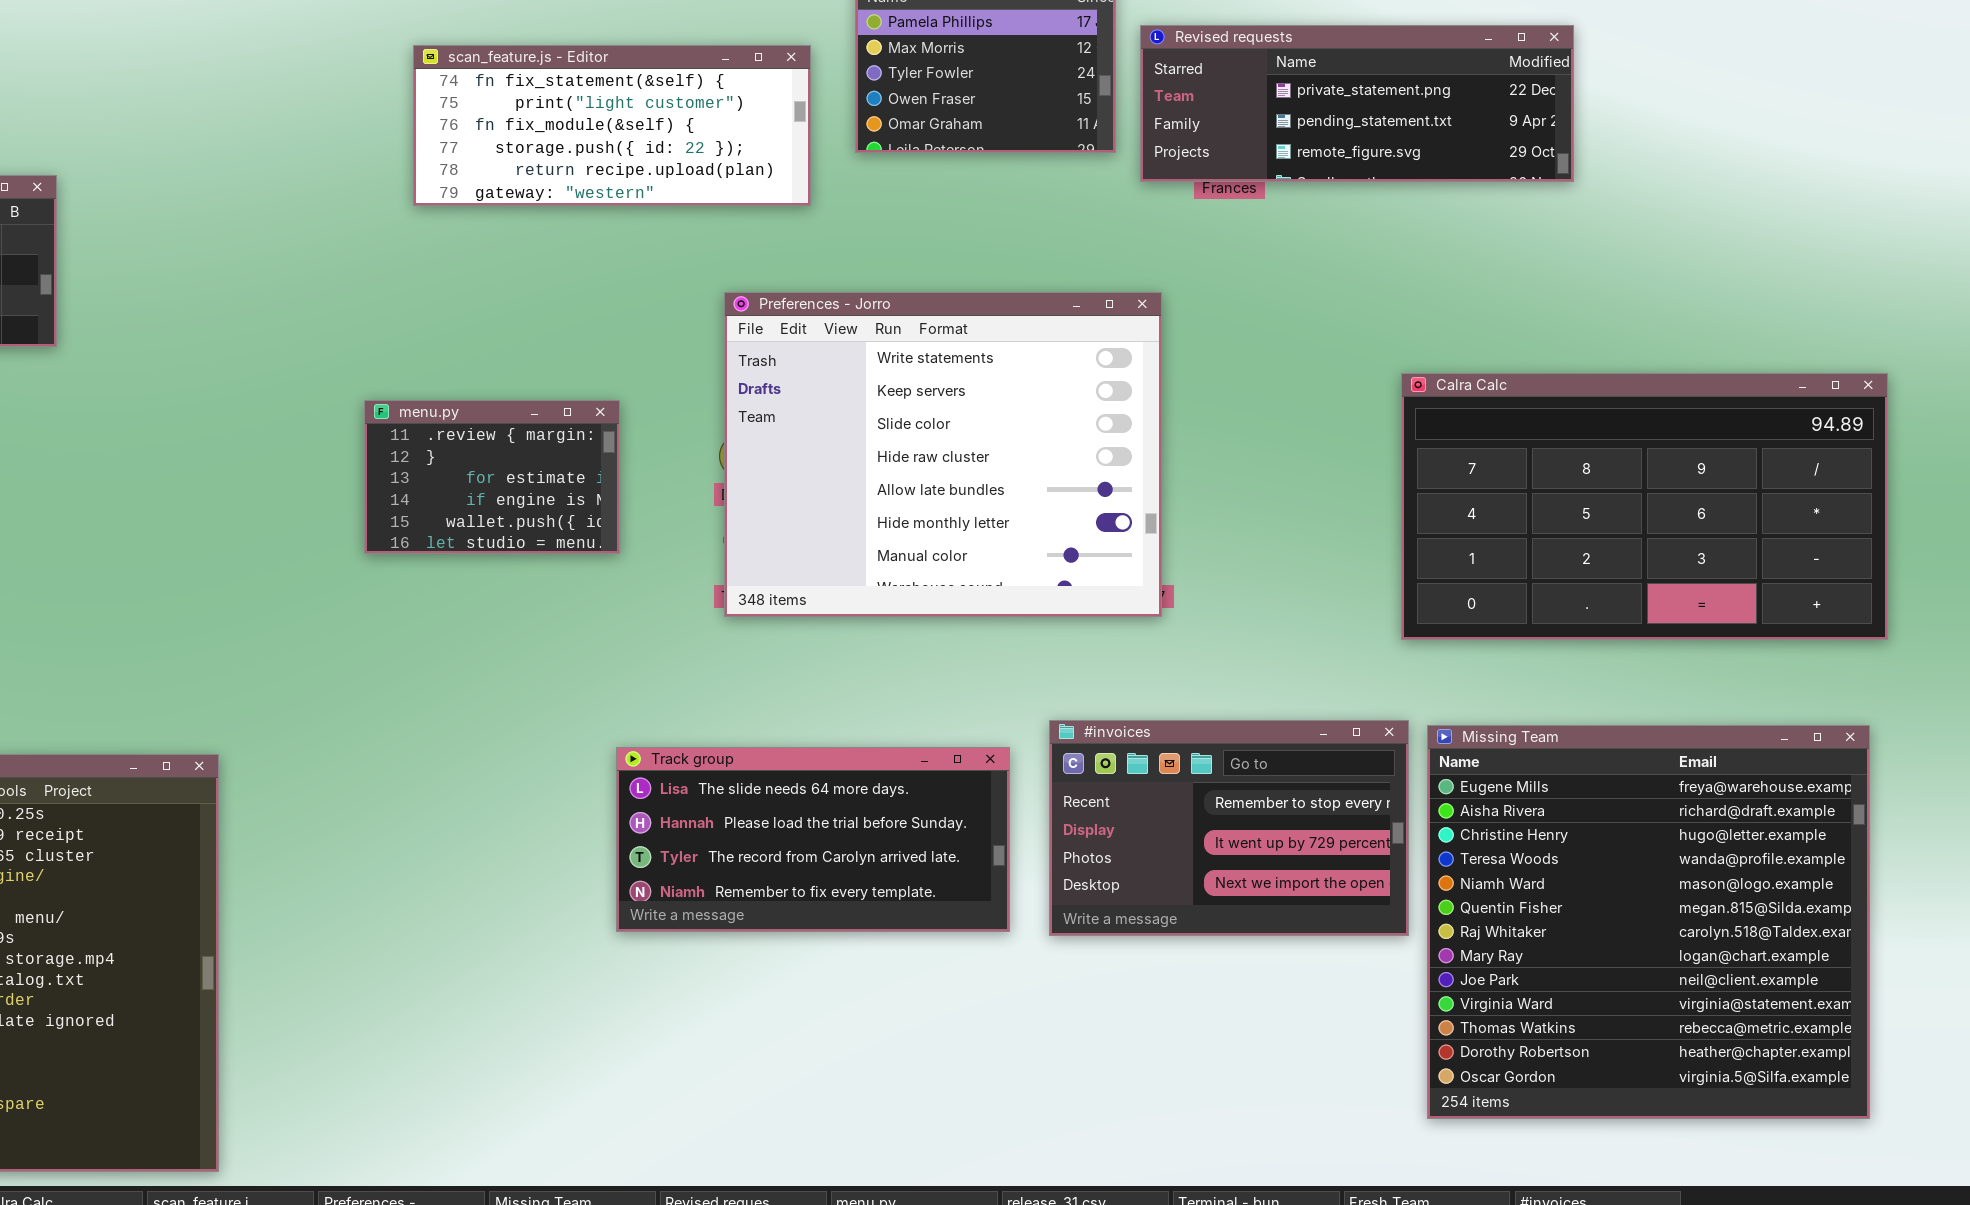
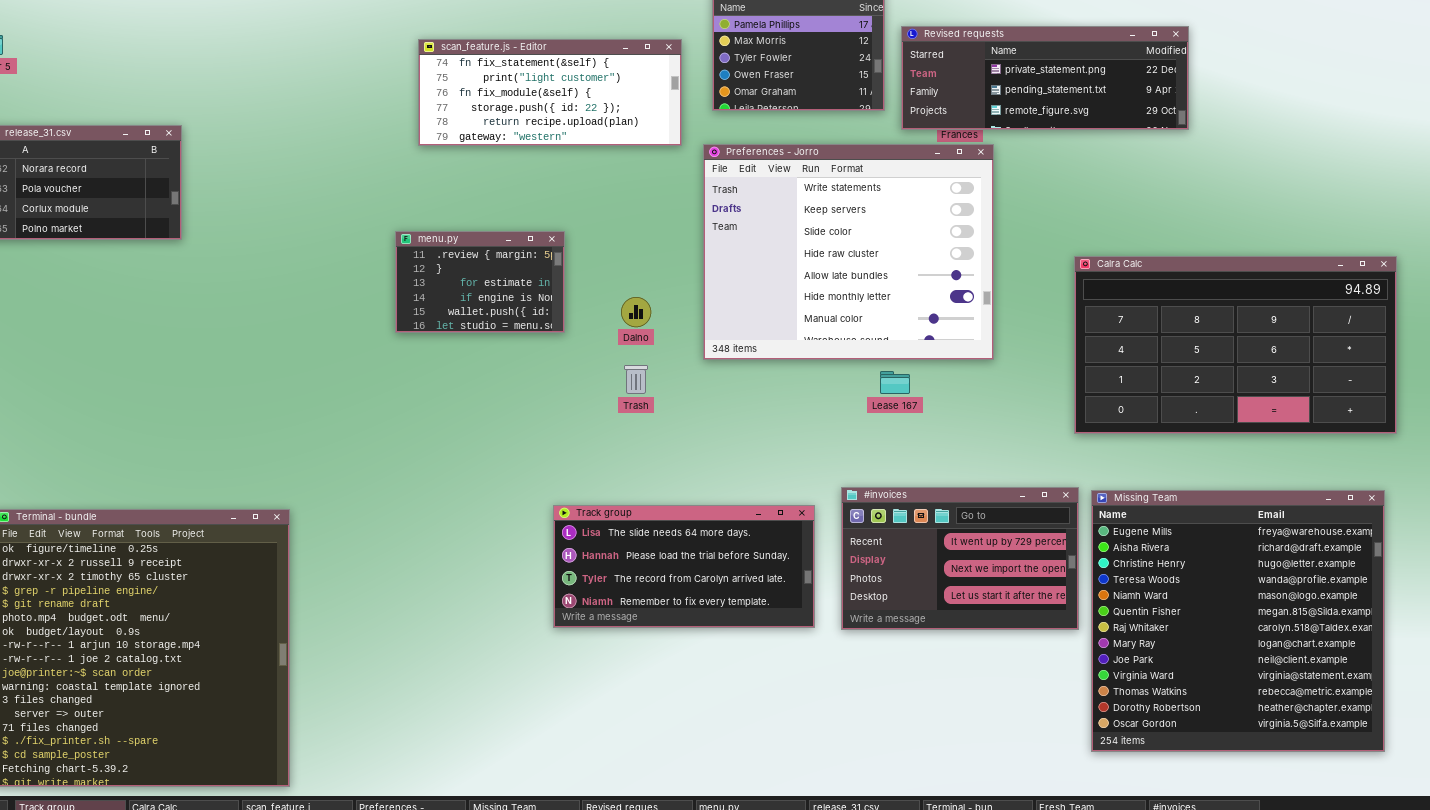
Preferences - Jorro: [724,292,1162,617] -> [703,144,994,360], moved
menu.py: [364,400,620,554] -> [395,231,565,333], moved
#invoices: [1049,720,1409,936] -> [841,487,1079,630], scrolled down 1 row

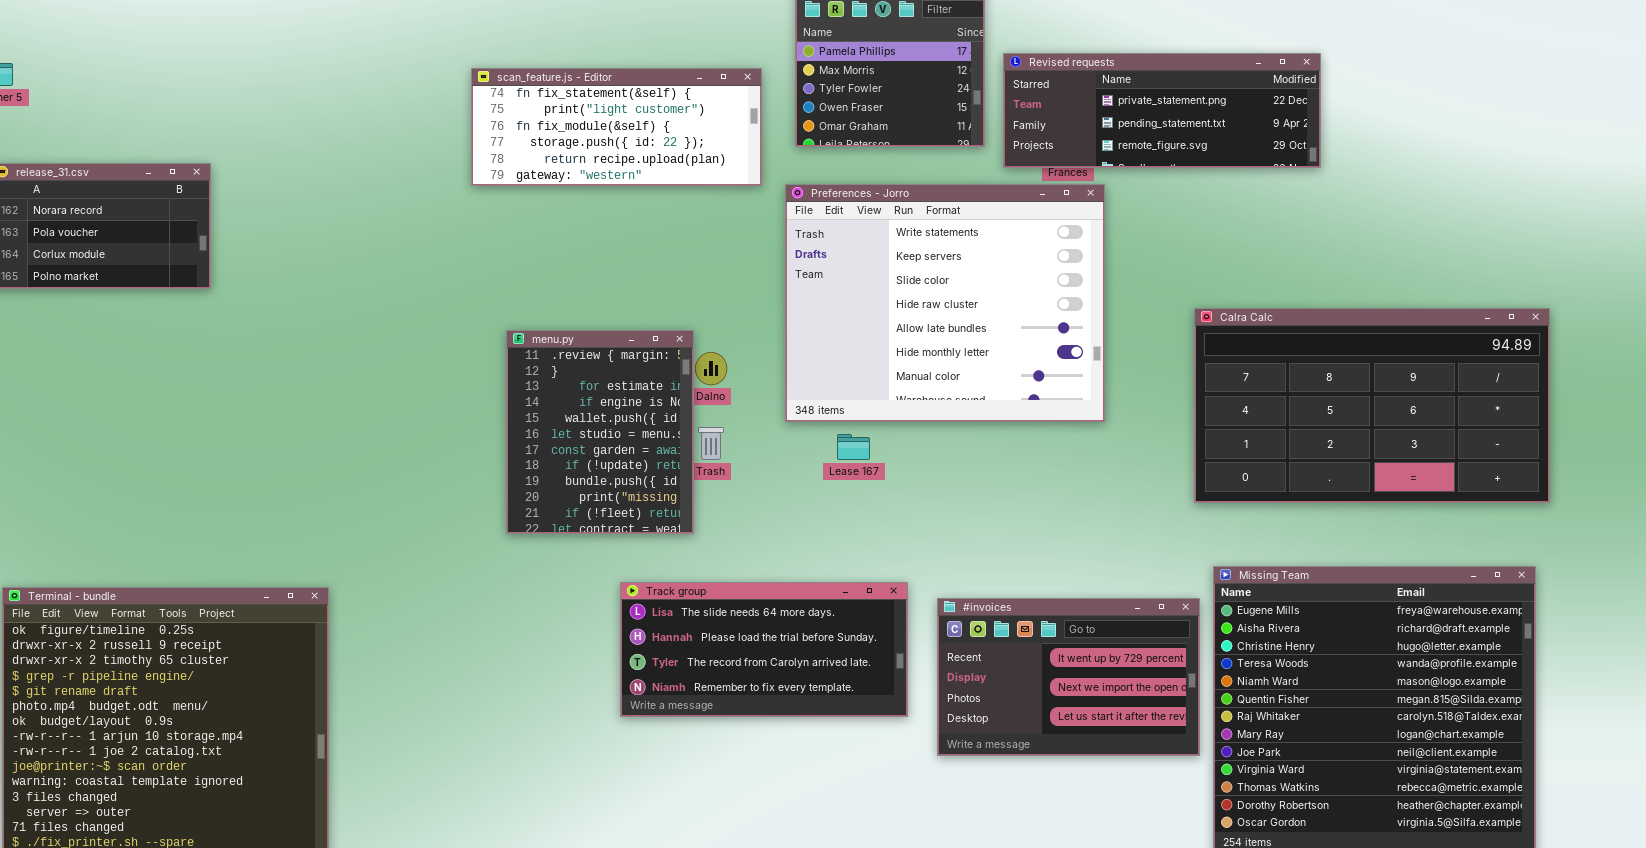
menu.py: [395,231,565,333] -> [506,330,694,534], moved, resized
Lease 167: [880,371,910,394] -> [837,434,870,460], moved
#invoices: [841,487,1079,630] -> [937,598,1200,756], moved

